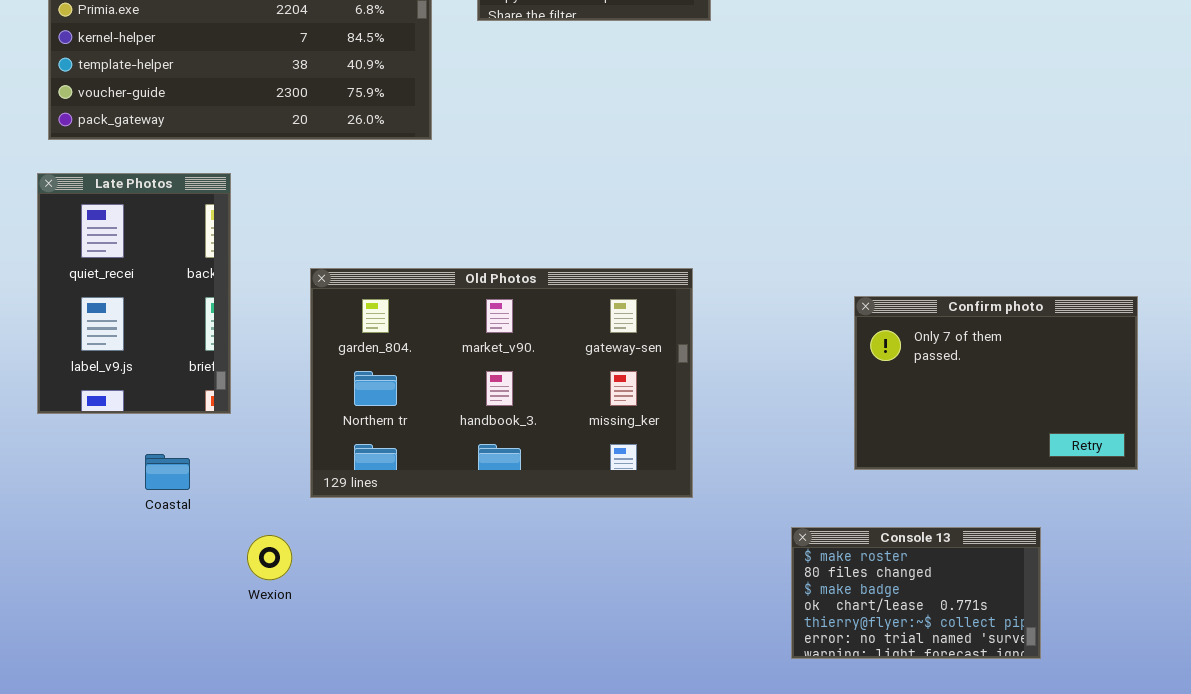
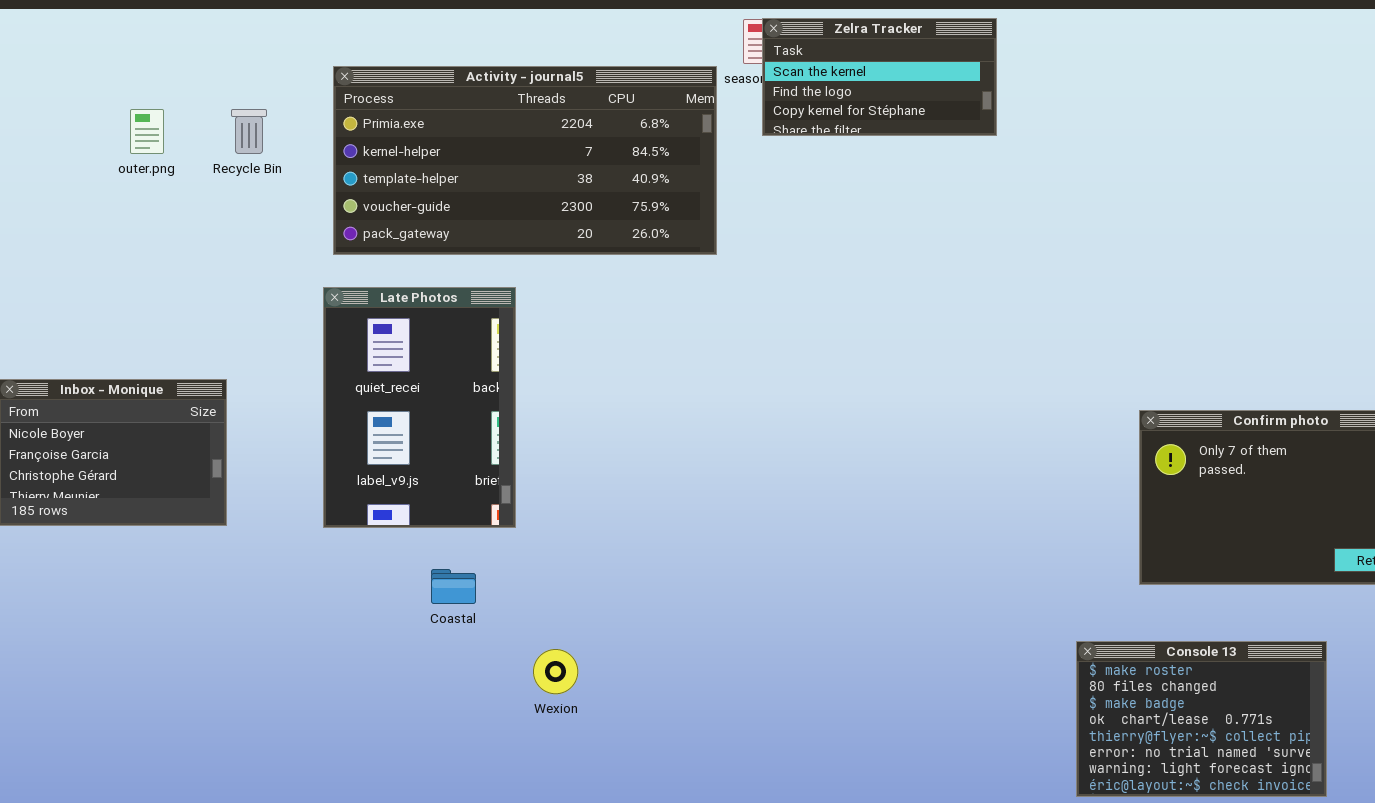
Old Photos: [310,268,693,498] -> none, closed
Console 13: [791,527,1041,659] -> [1076,641,1327,797], resized

